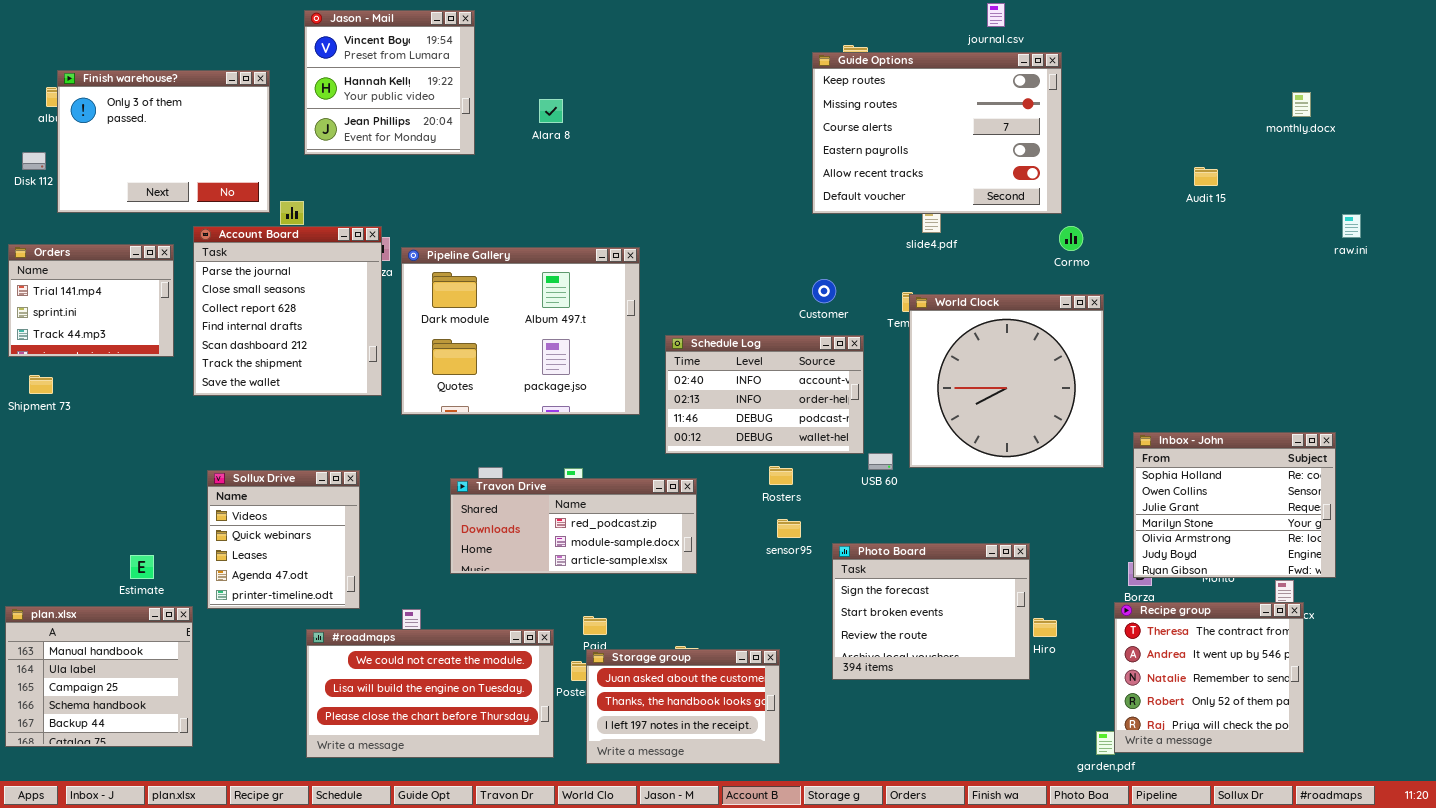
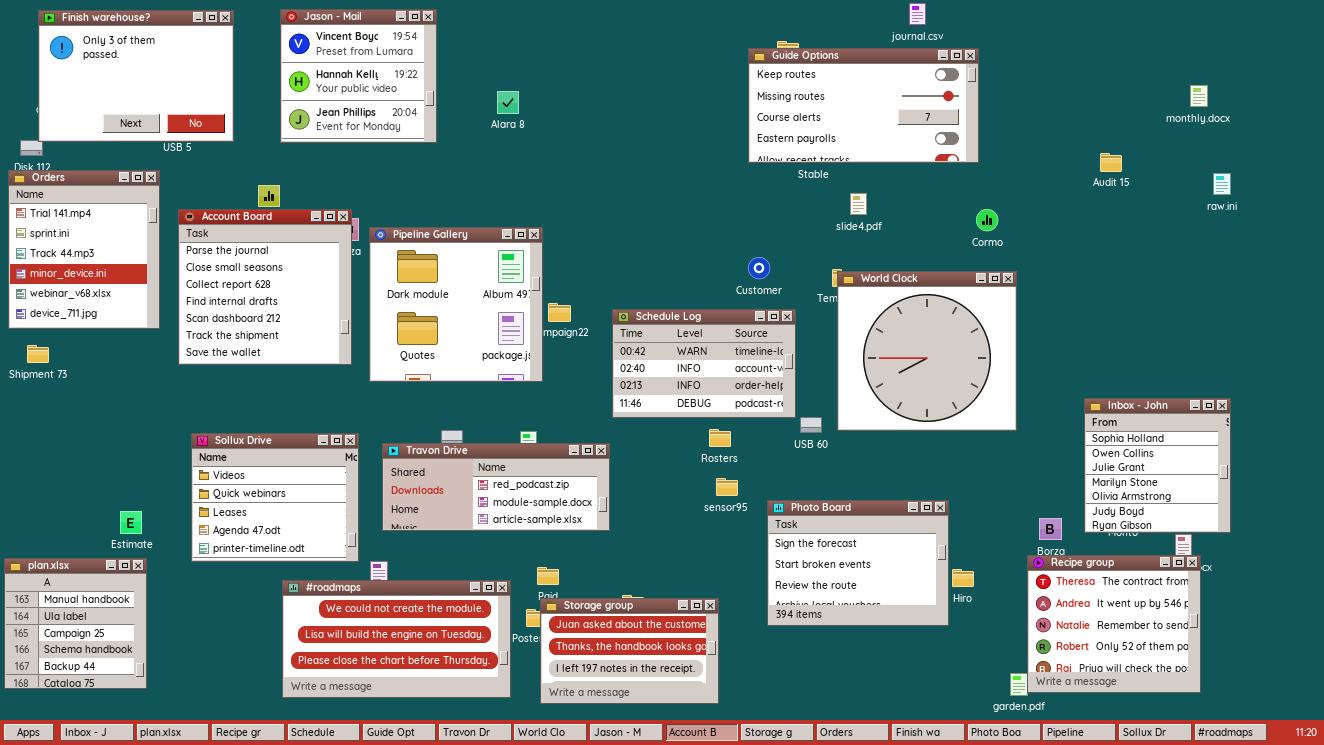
Guide Options: [812,52,1062,214] -> [748,48,979,163], resized
Finish warehouse?: [57,70,270,213] -> [38,10,234,142], moved
raw.ini: [1342,214,1361,238] -> [1213,173,1231,195], moved
Orders: [8,244,174,357] -> [8,170,160,329], resized
Pipeline Gallery: [401,247,640,415] -> [369,227,543,382], resized
Schedule Log: [665,335,864,454] -> [612,309,796,418], scrolled up 1 row
Inbox - John: [1133,432,1336,578] -> [1084,398,1231,533], resized
Sollux Drive: [207,470,360,609] -> [191,433,359,562], resized
Travon Drive: [450,478,697,574] -> [382,443,610,531], moved
plan.xlsx: [5,606,193,747] -> [4,558,147,689], resized

